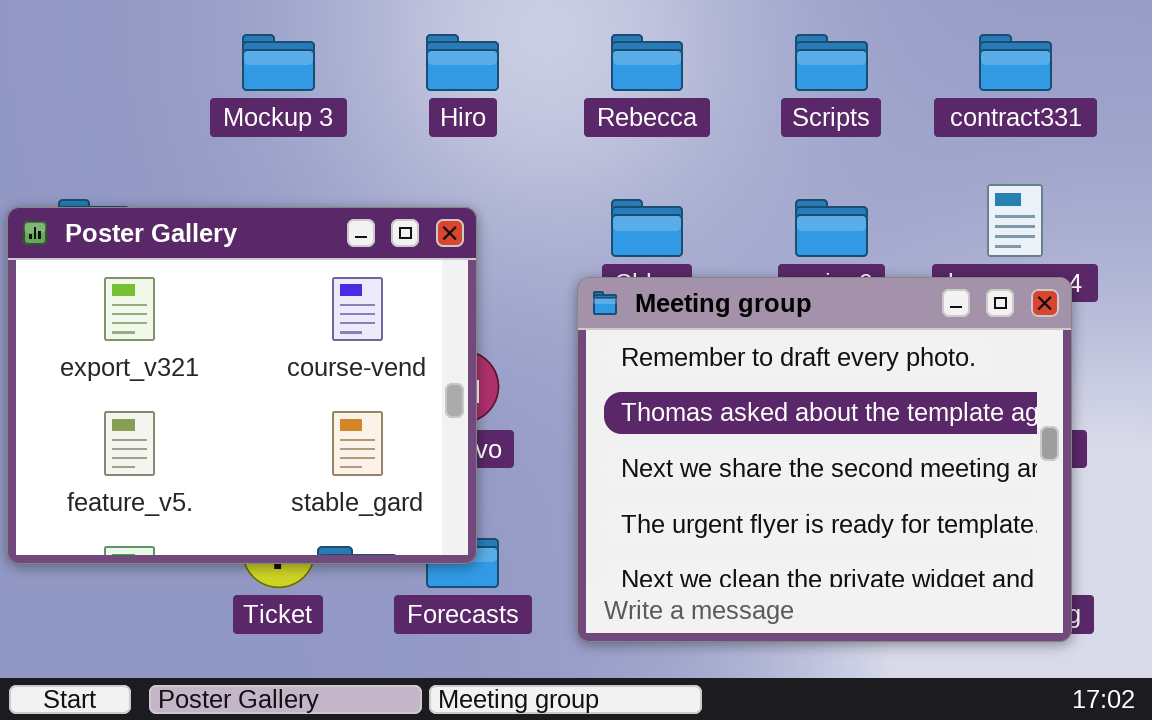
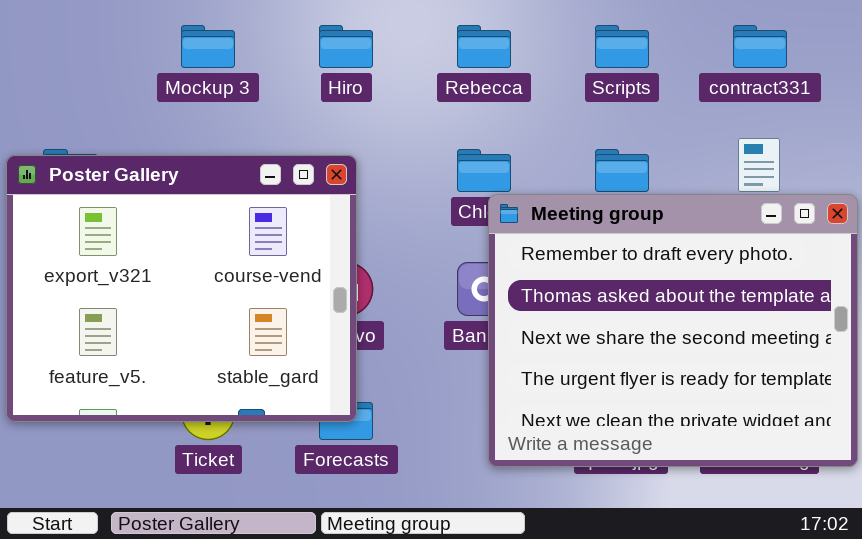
Meeting group: [577,277,1072,642] -> [488,194,858,467], moved

